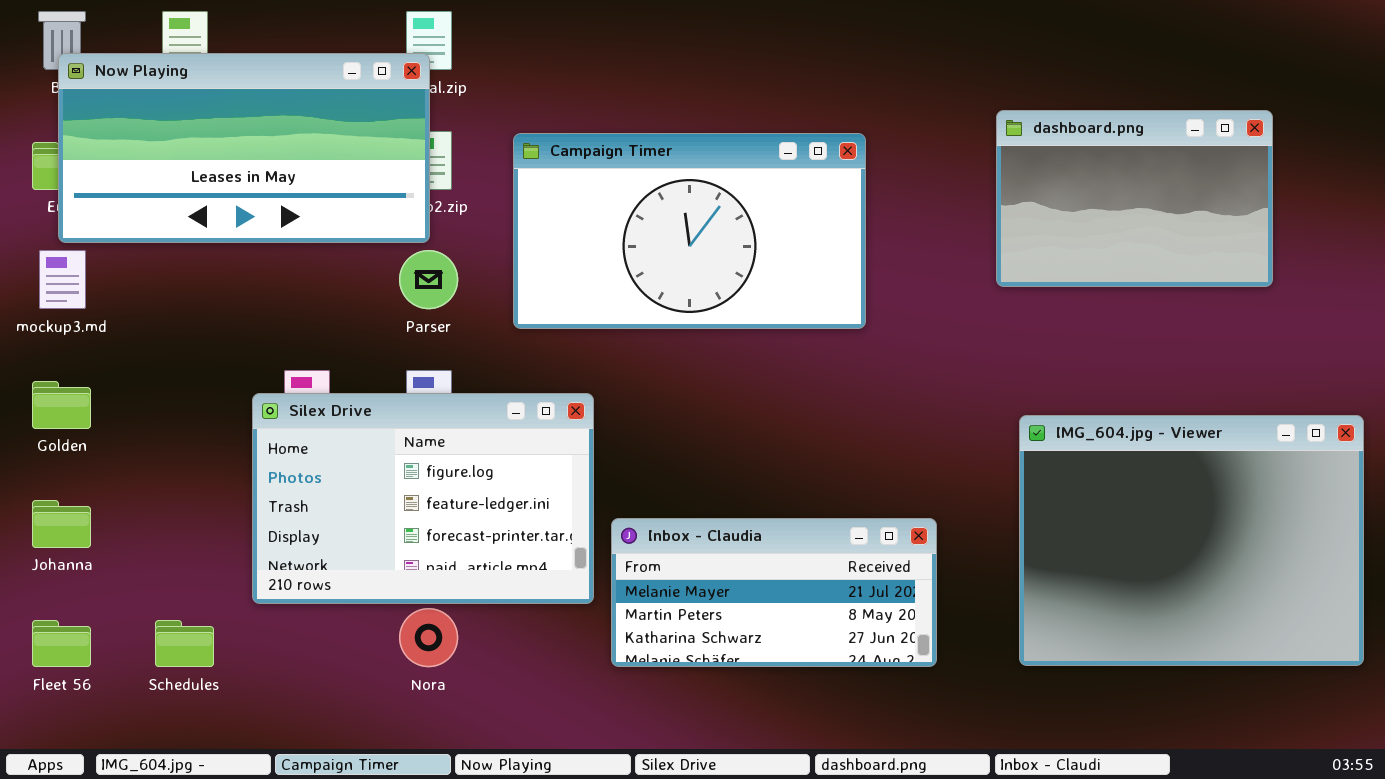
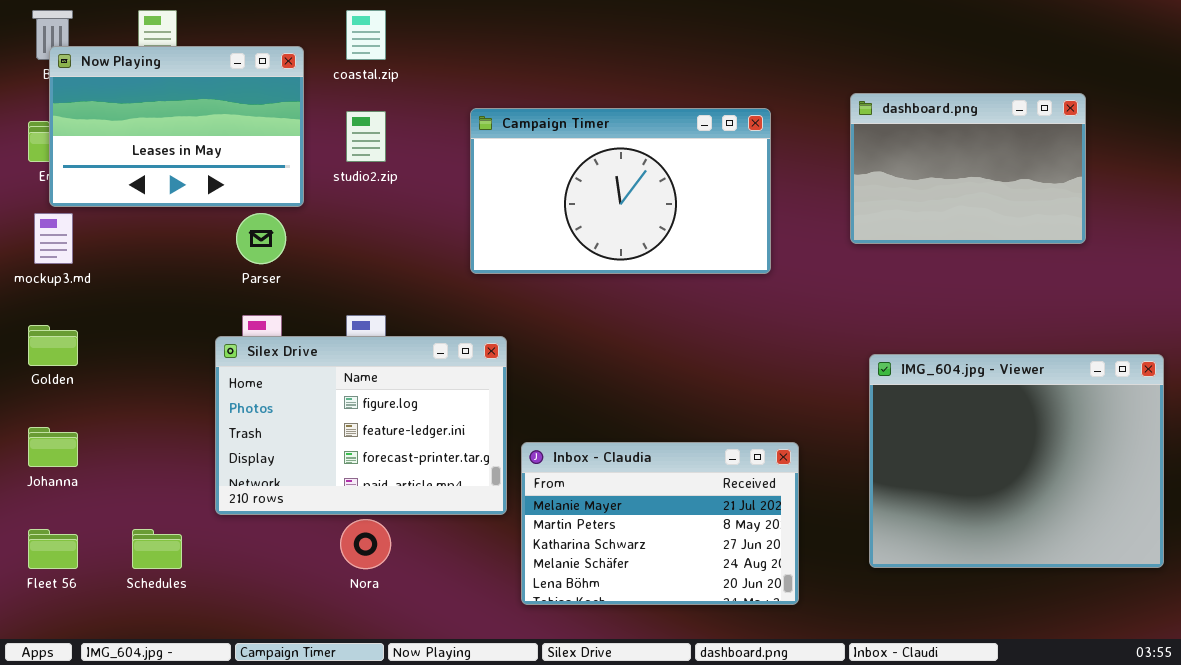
Now Playing: [58,53,430,243] -> [49,46,304,207], resized
Campaign Timer: [513,133,866,329] -> [470,108,771,274], moved
Parser: [399,250,458,309] -> [236,213,286,264], moved
Inbox - Claudia: [611,518,937,667] -> [521,442,799,605], resized

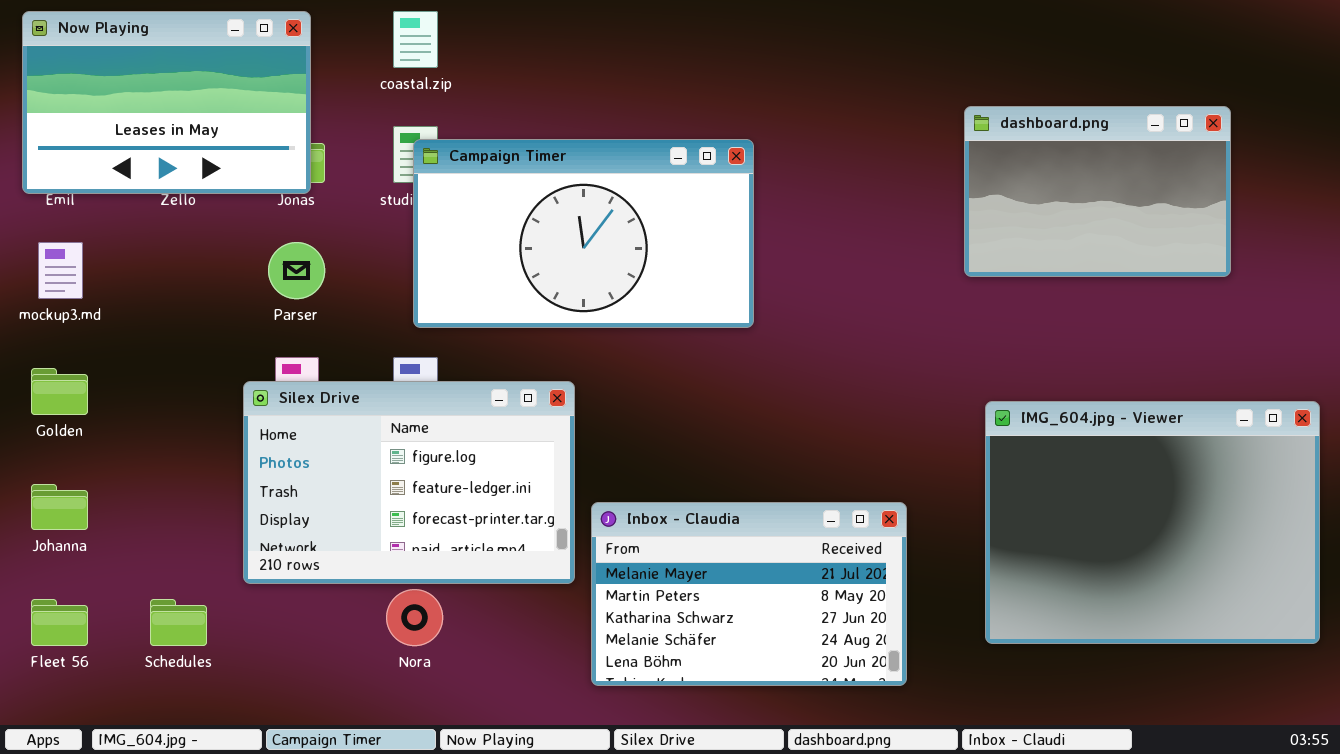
Now Playing: [49,46,304,207] -> [22,11,311,194], moved
Campaign Timer: [470,108,771,274] -> [413,139,754,328], moved

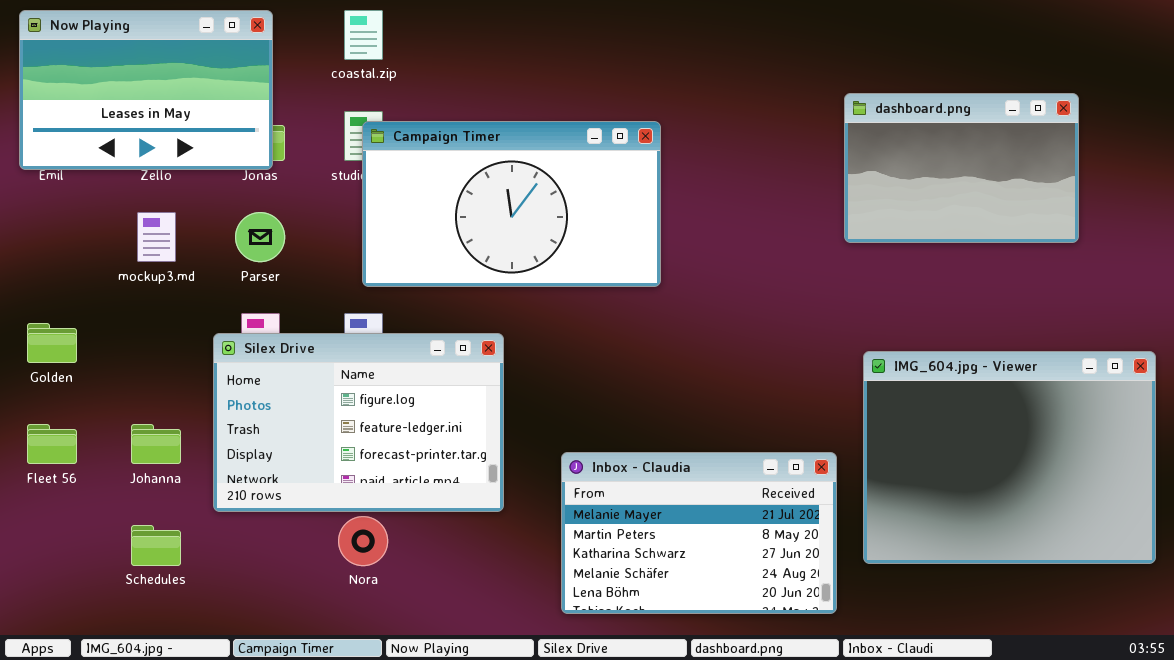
mockup3.md: [38,242,83,299] -> [137,212,176,262], moved
Johanna: [31,484,88,530] -> [131,424,181,464], moved
Inbox - Claudia: [591,502,907,686] -> [561,452,837,614], moved
Fleet 56: [31,599,88,646] -> [27,424,77,464], moved

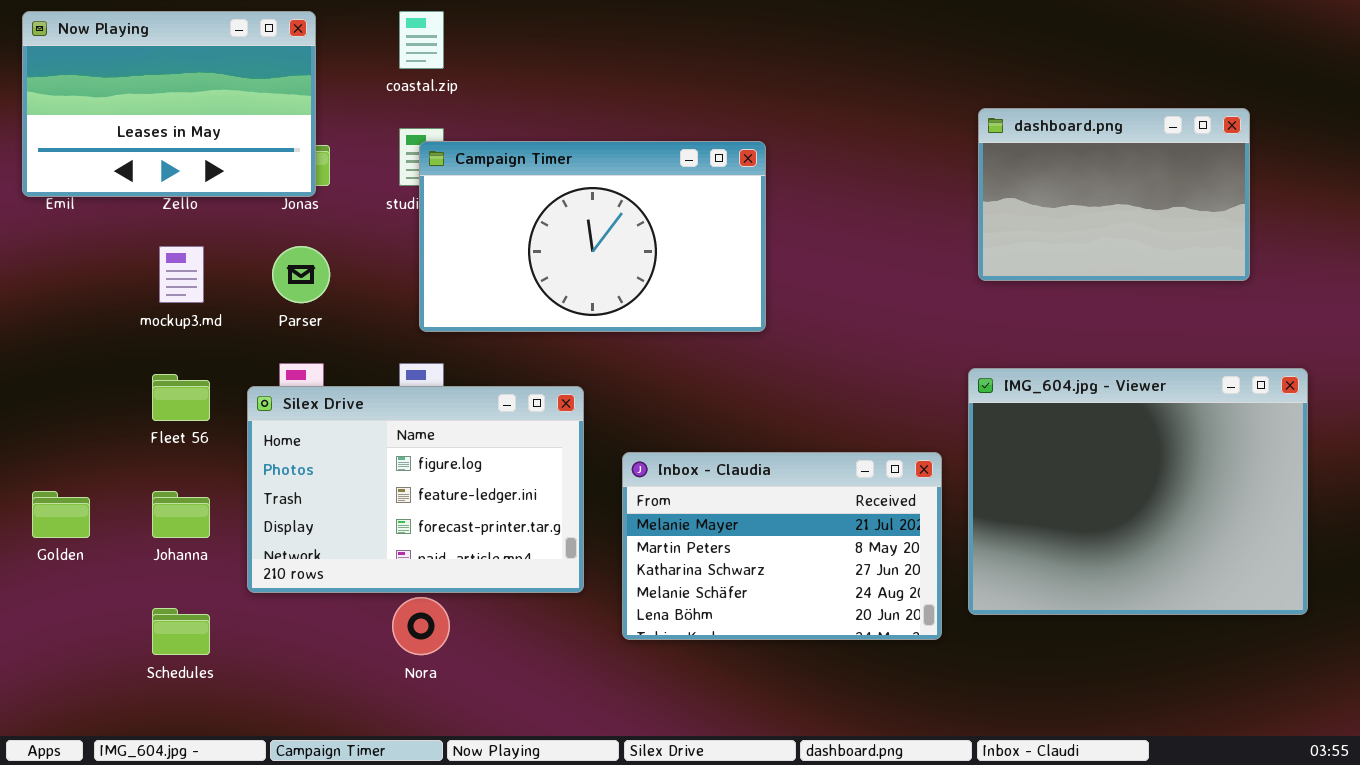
Golden: [27,323,77,363] -> [32,491,90,538], moved
IMG_604.jpg - Viewer: [863,351,1156,564] -> [968,368,1308,615], moved
Fleet 56: [27,424,77,464] -> [152,374,210,421], moved
Inbox - Claudia: [561,452,837,614] -> [622,452,942,640], moved

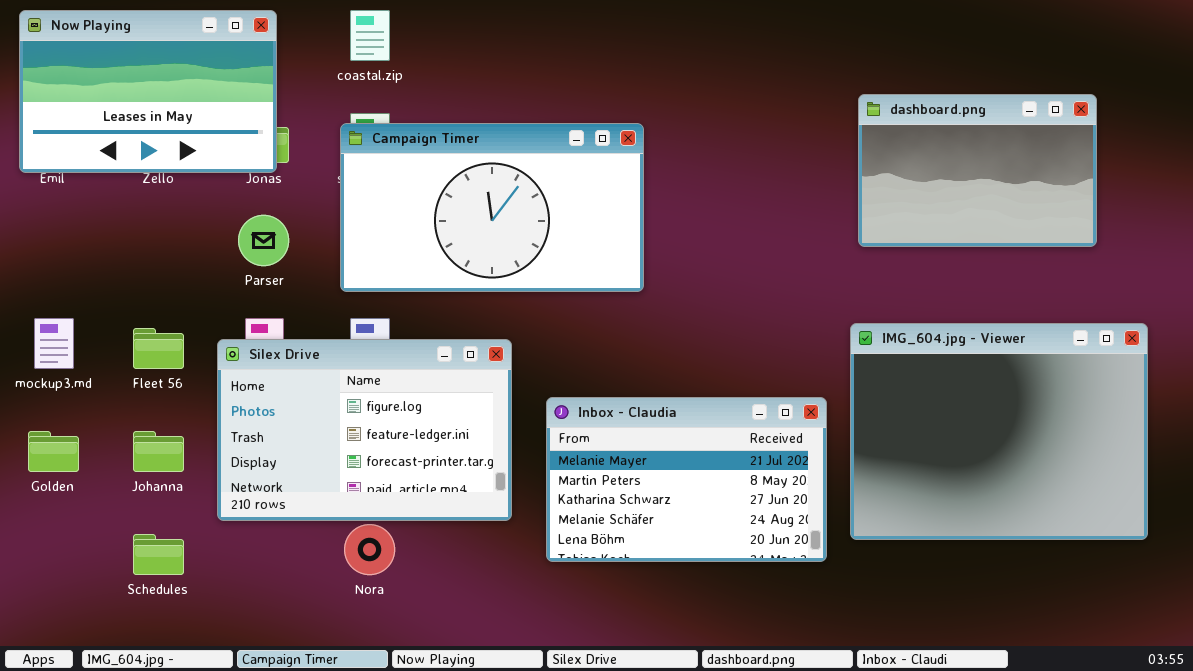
Campaign Timer: [419,141,766,332] -> [340,123,644,292], moved
mockup3.md: [159,246,204,303] -> [34,318,74,369], moved

